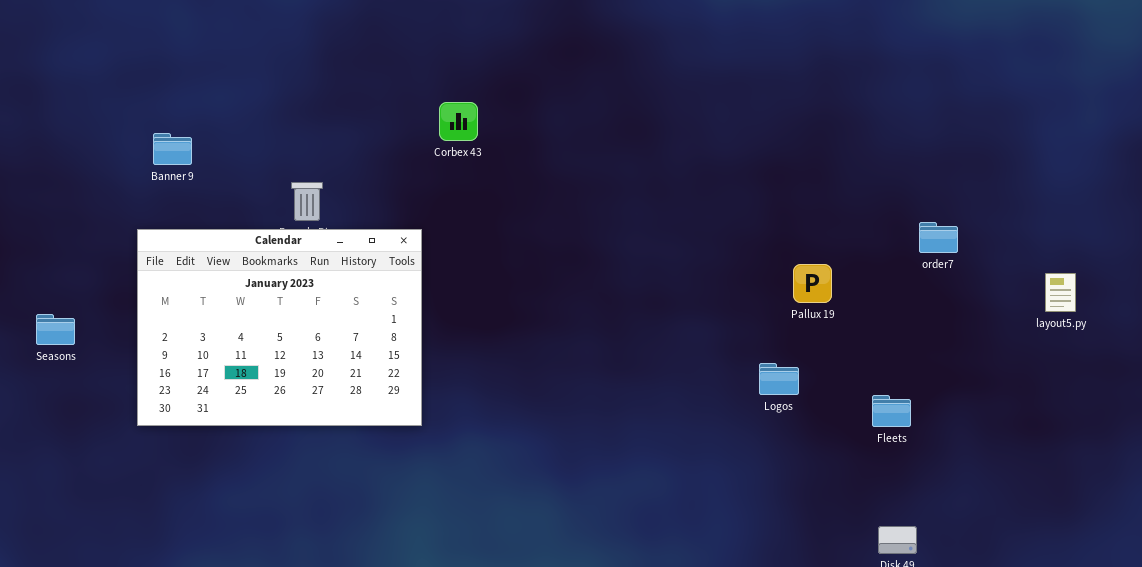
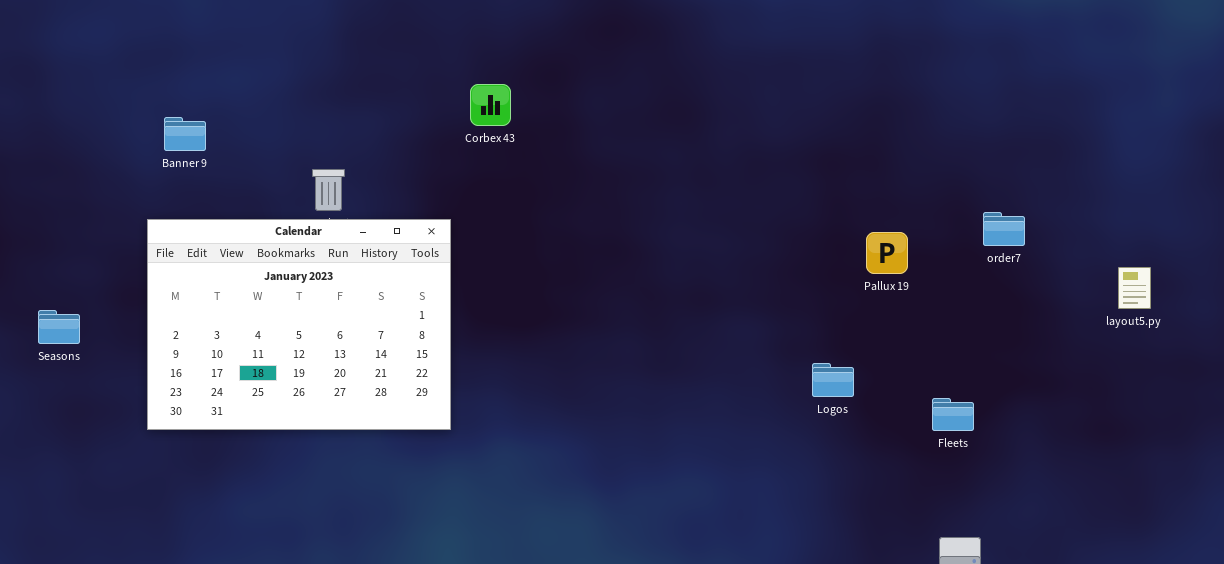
Pallux 19: [793,264,832,303] -> [866,232,908,274], moved

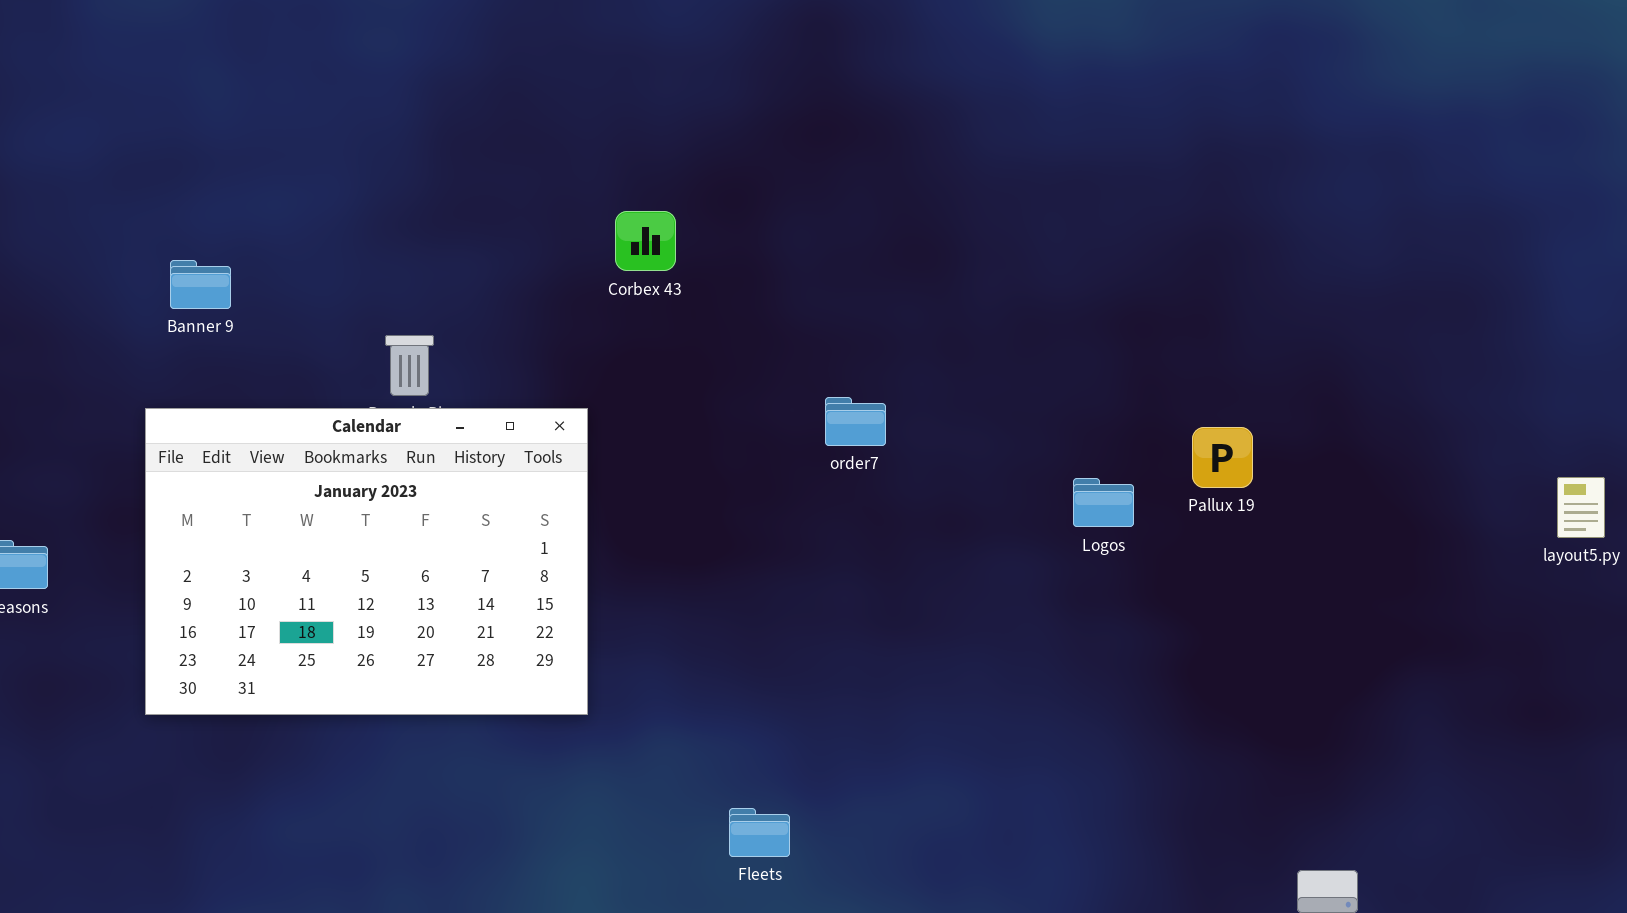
order7: [983,212,1025,246] -> [825,397,886,446], moved
Logos: [812,363,854,397] -> [1073,478,1134,527], moved
Fleets: [932,398,974,431] -> [729,808,790,857], moved

